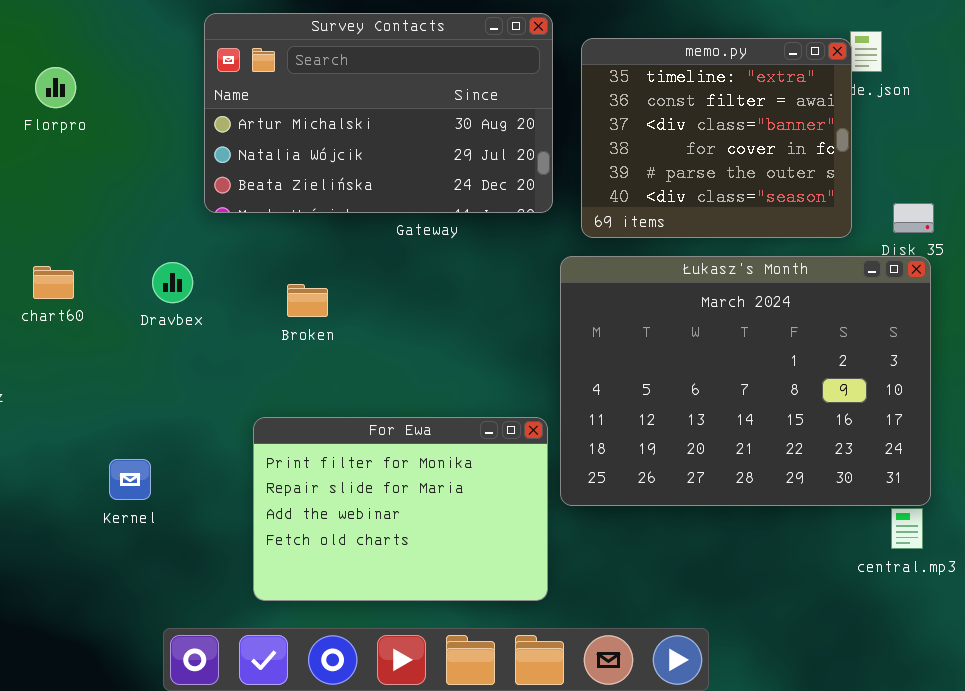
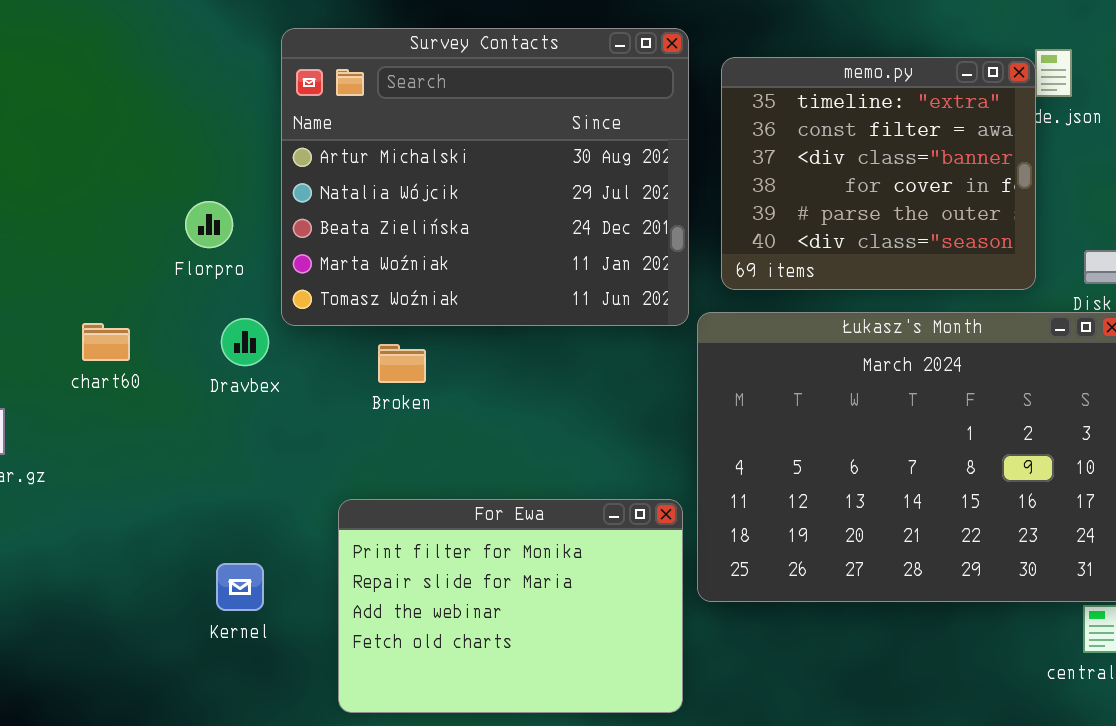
Survey Contacts: [204,13,553,213] -> [281,28,689,326], resized
Florpro: [35,67,76,108] -> [185,201,233,248], moved
Kernel: [109,459,151,500] -> [216,563,264,611], moved

